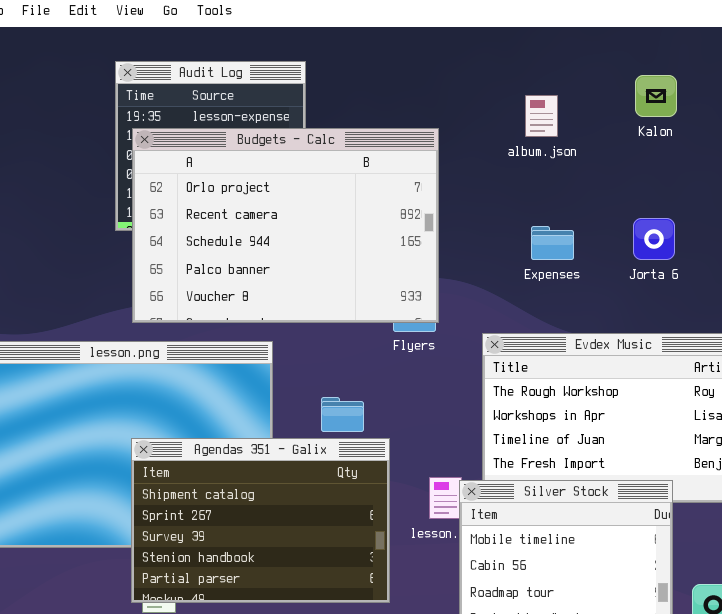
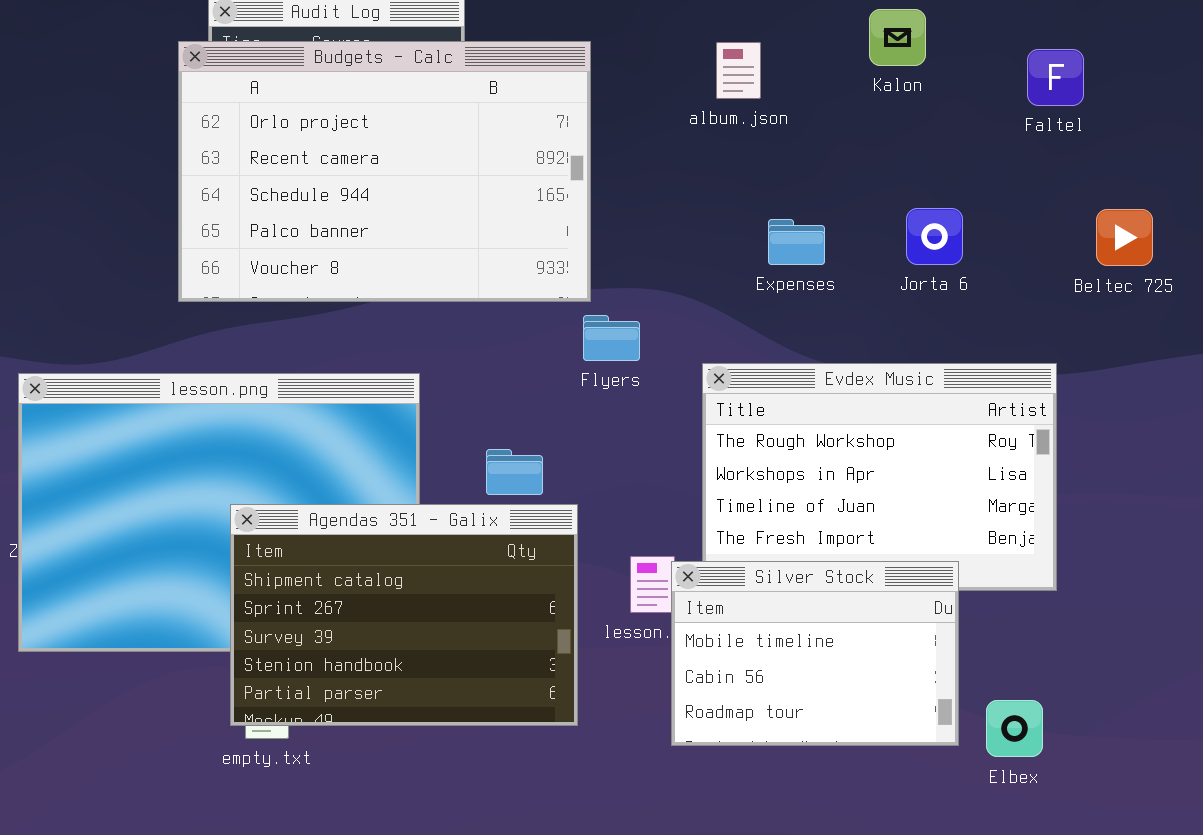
Kalon: [635,75,677,117] -> [869,9,926,66], moved
album.json: [525,95,558,137] -> [716,42,761,99], moved
Budgets - Calc: [132,128,439,323] -> [178,41,591,302], moved

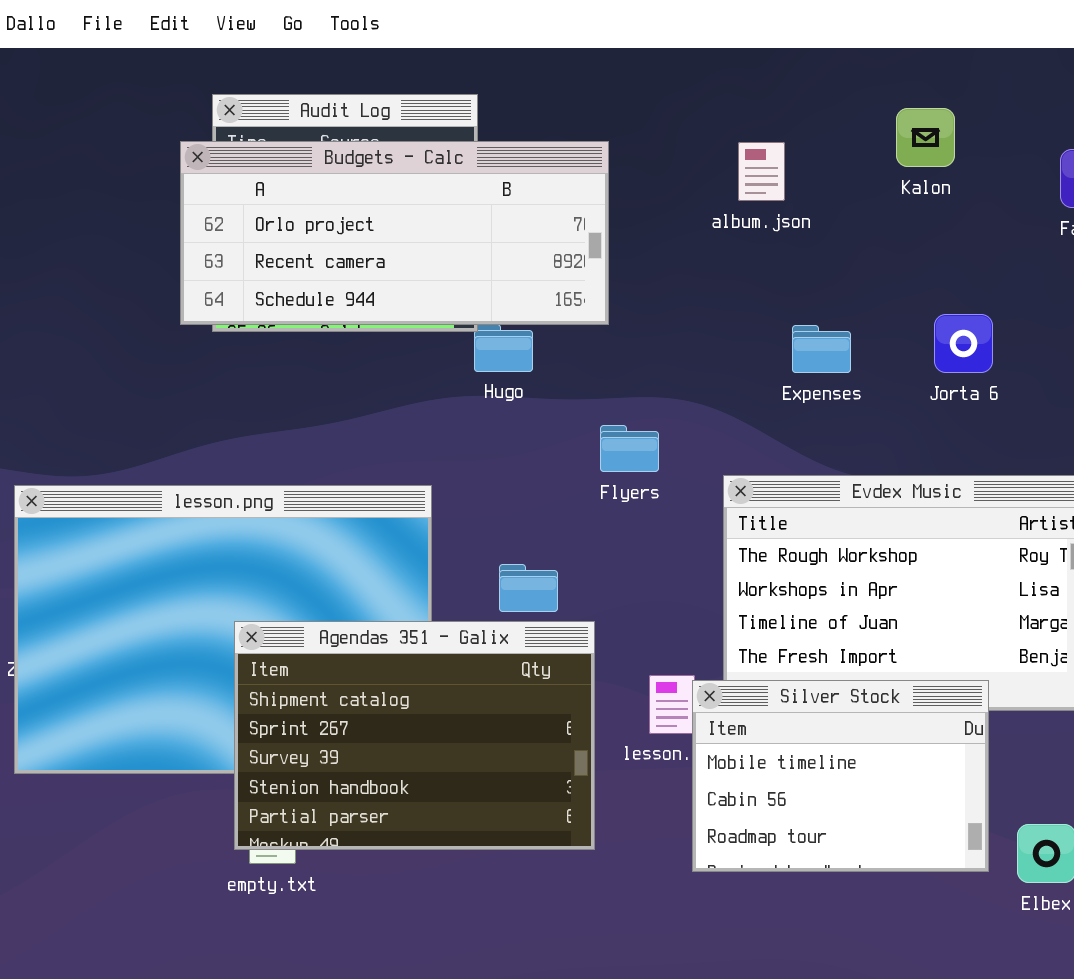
Budgets - Calc: [178,41,591,302] -> [180,141,609,325], resized

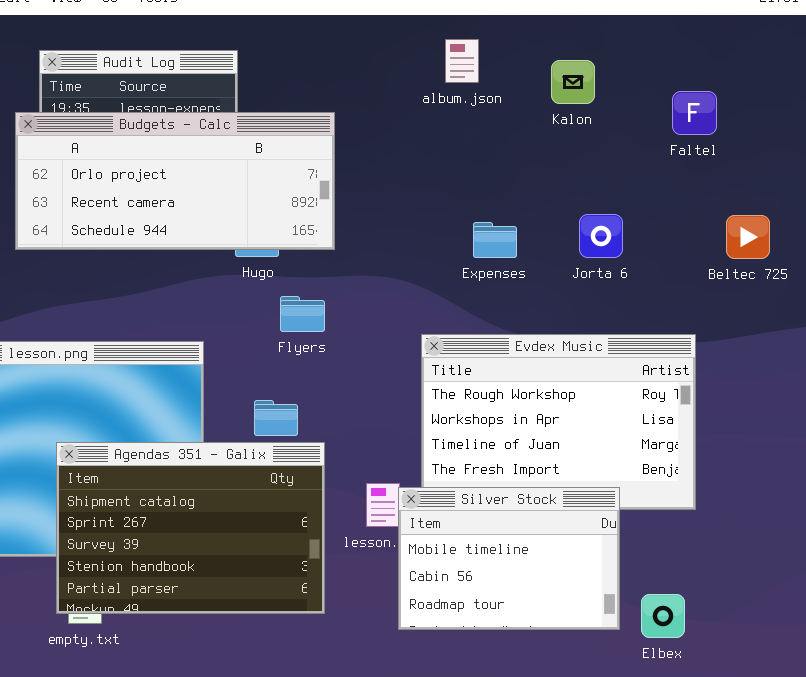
Budgets - Calc: [180,141,609,325] -> [15,112,335,250], moved
album.json: [738,142,785,201] -> [445,39,479,83], moved
Flyers: [600,425,659,472] -> [280,296,325,332], moved

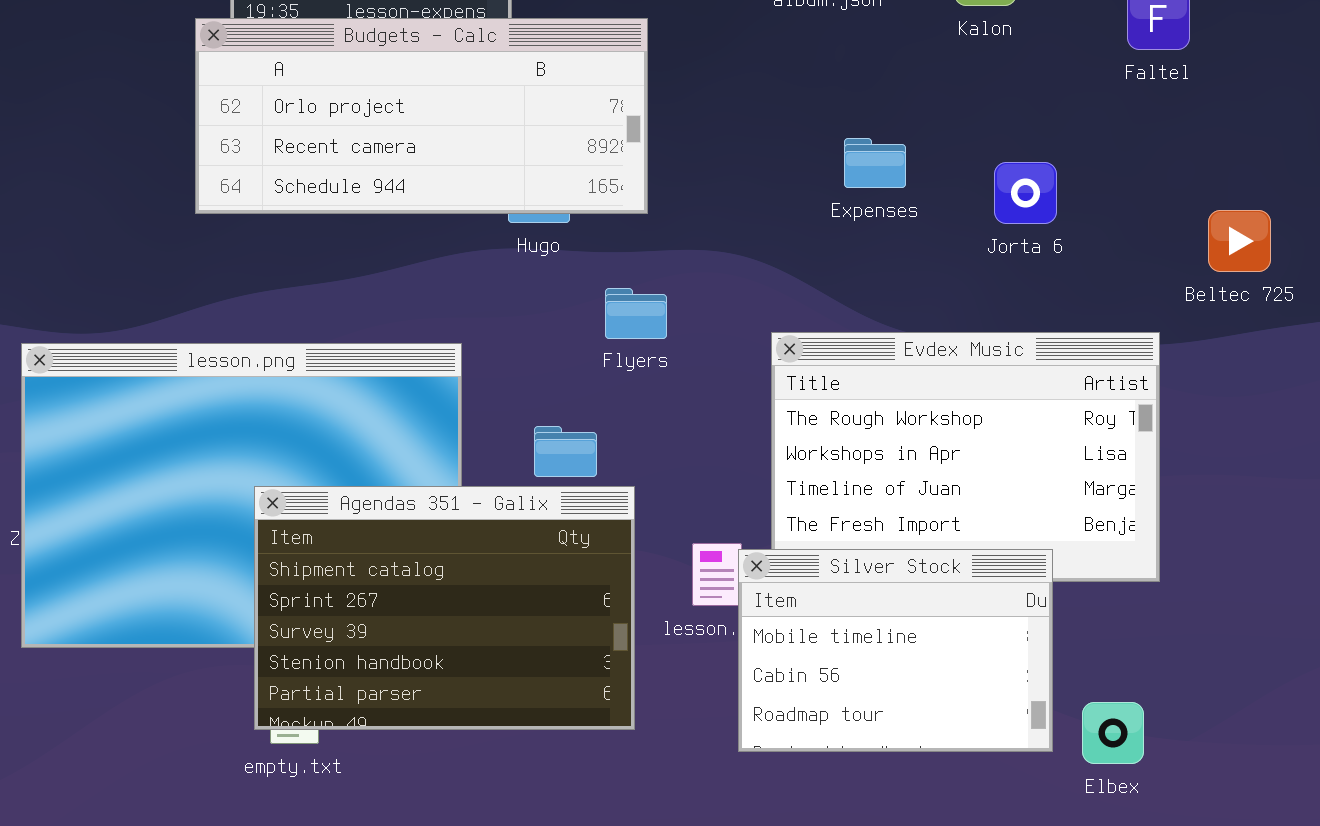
Beltec 725: [726,215,770,259] -> [1208,210,1271,272], moved
Expenses: [473,222,517,258] -> [844,138,906,188], moved
Flyers: [280,296,325,332] -> [605,288,667,339], moved

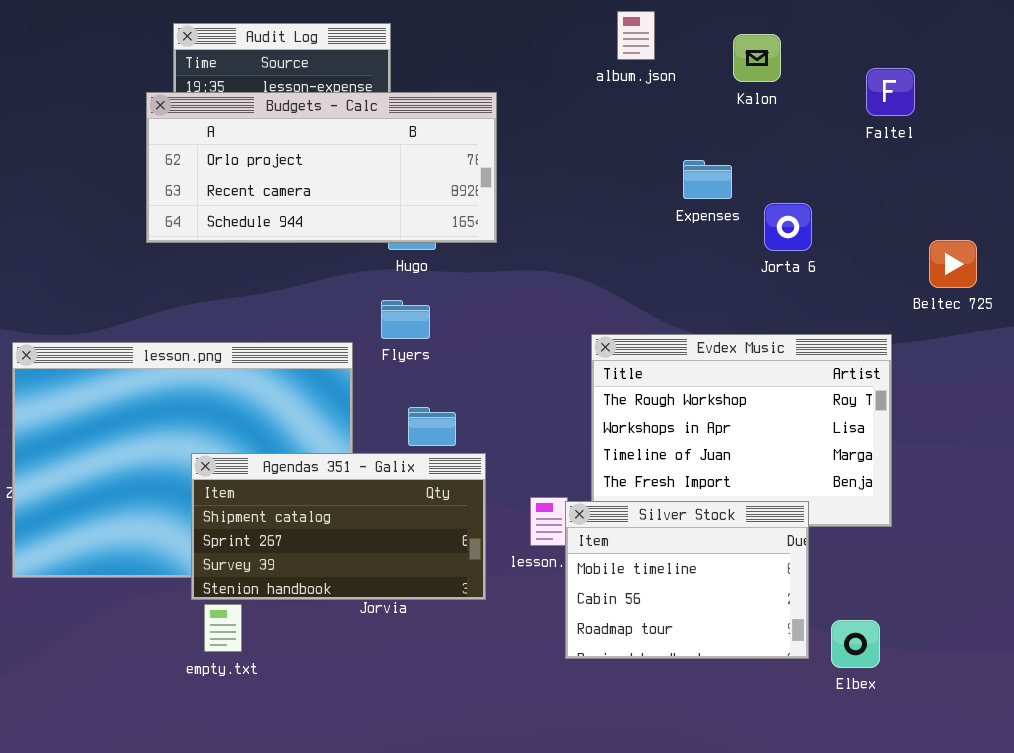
Expenses: [844,138,906,188] -> [683,160,732,199], moved
Flyers: [605,288,667,339] -> [381,300,430,339], moved
Agendas 351 - Galix: [254,486,635,730] -> [191,453,486,600], resized

